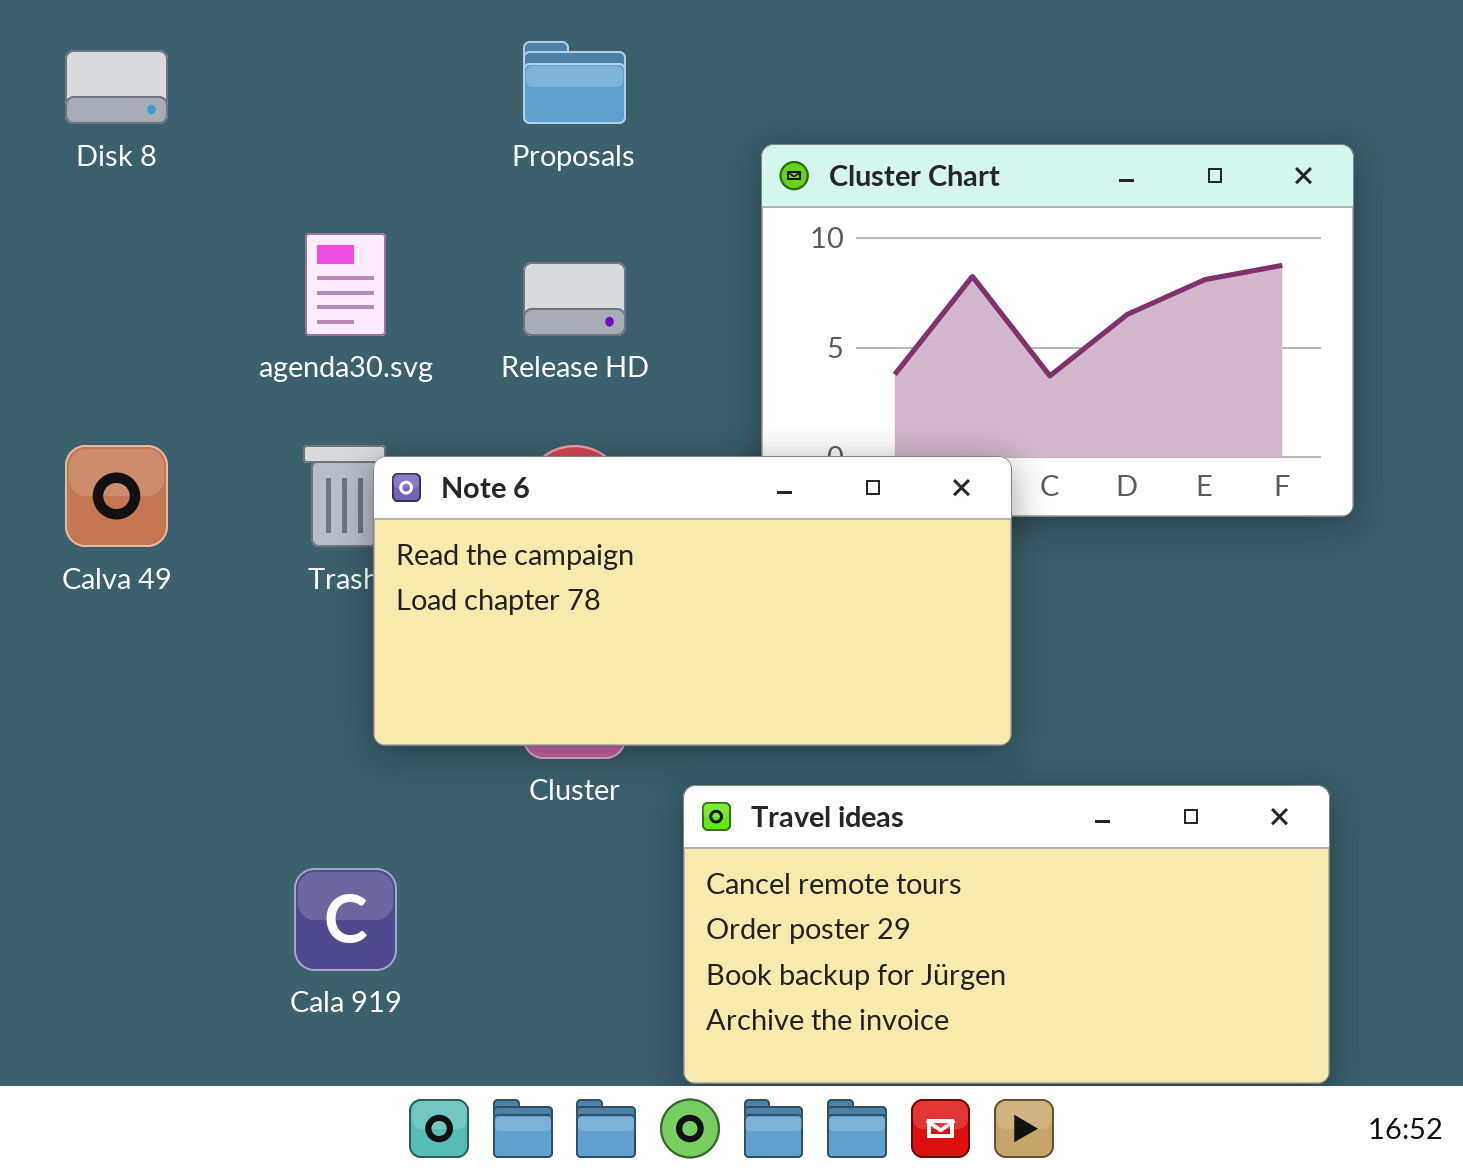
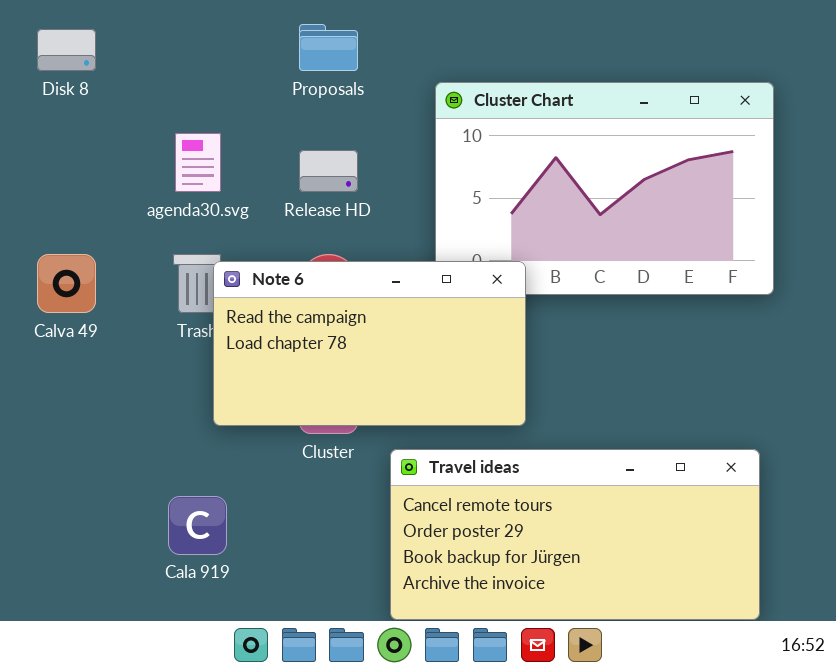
Note 6: [373,456,1012,746] -> [213,261,526,426], resized

